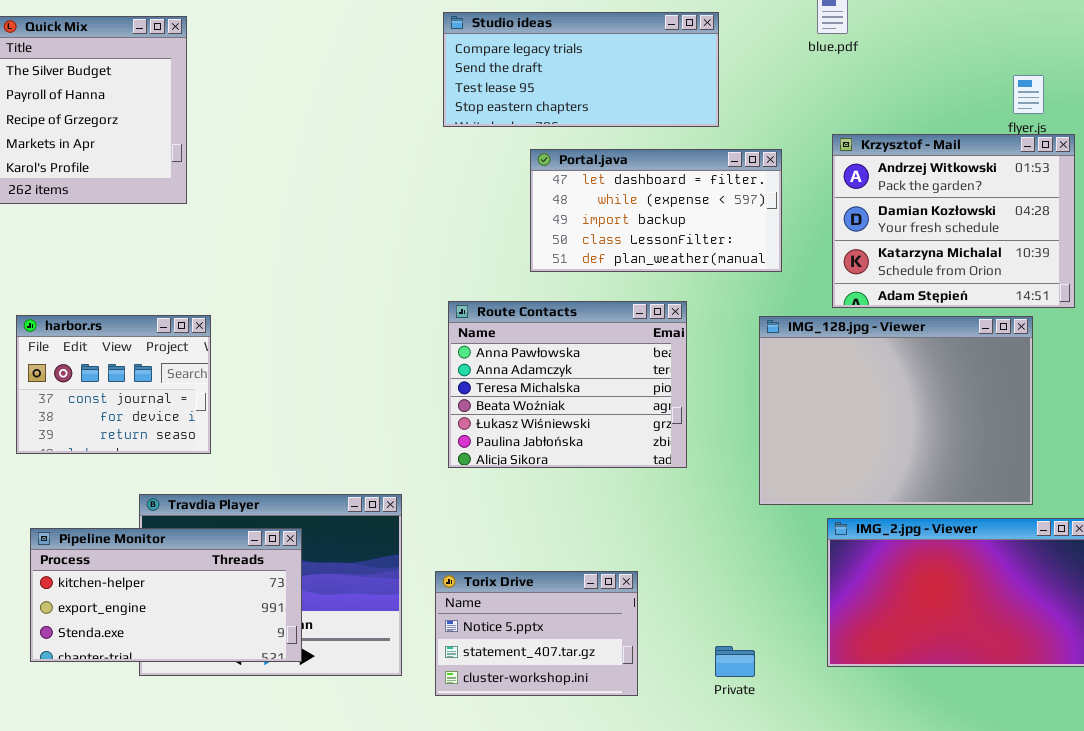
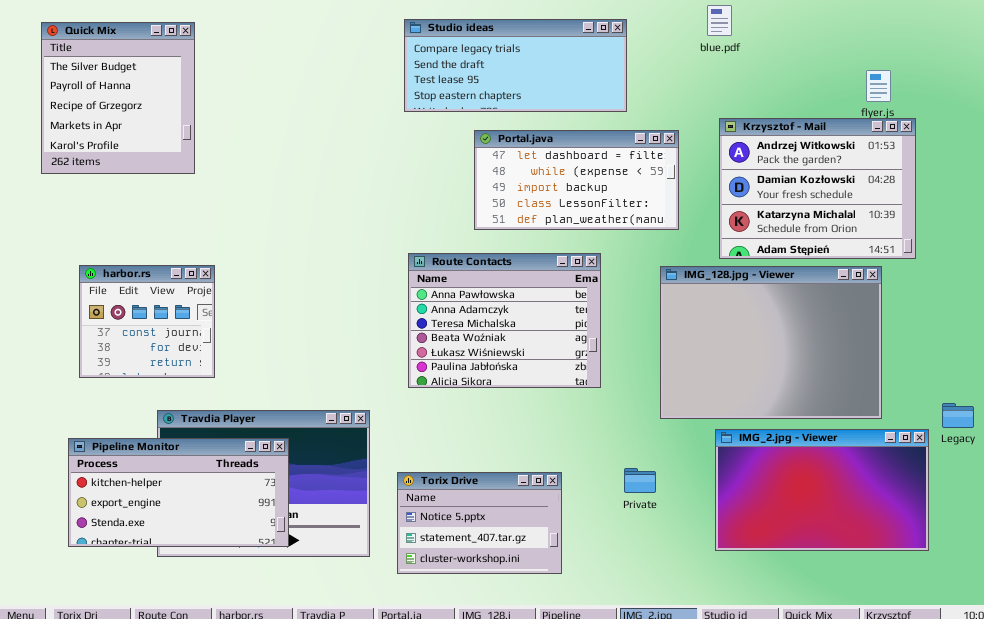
harbor.rs: [16,315,211,454] -> [79,265,215,378], resized
Private: [715,646,755,677] -> [624,468,656,493], moved

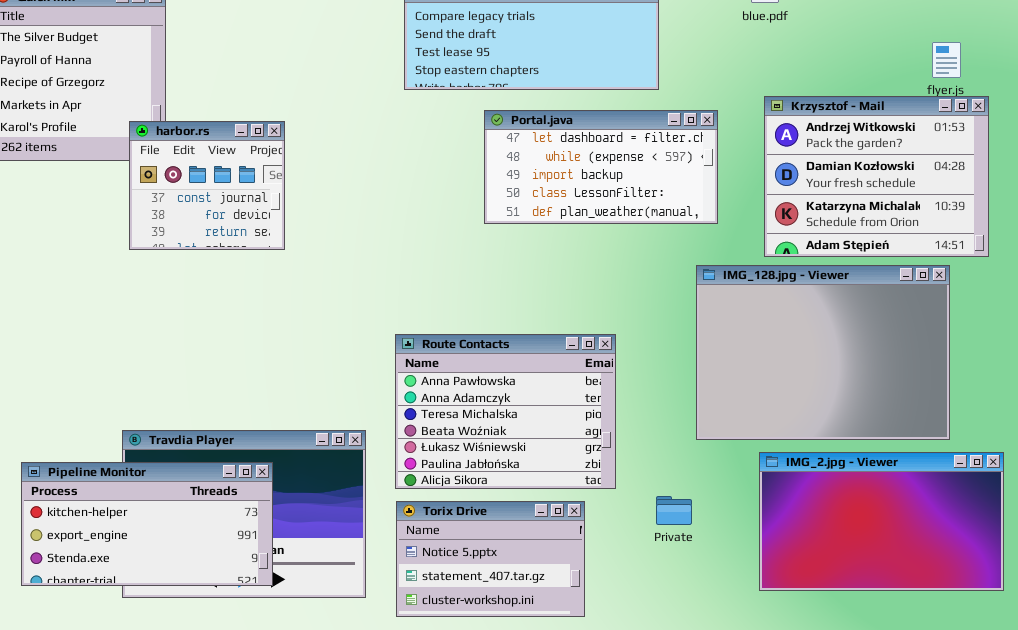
Route Contacts: [408,253,601,388] -> [395,334,616,489], moved
harbor.rs: [79,265,215,378] -> [129,121,285,250], moved

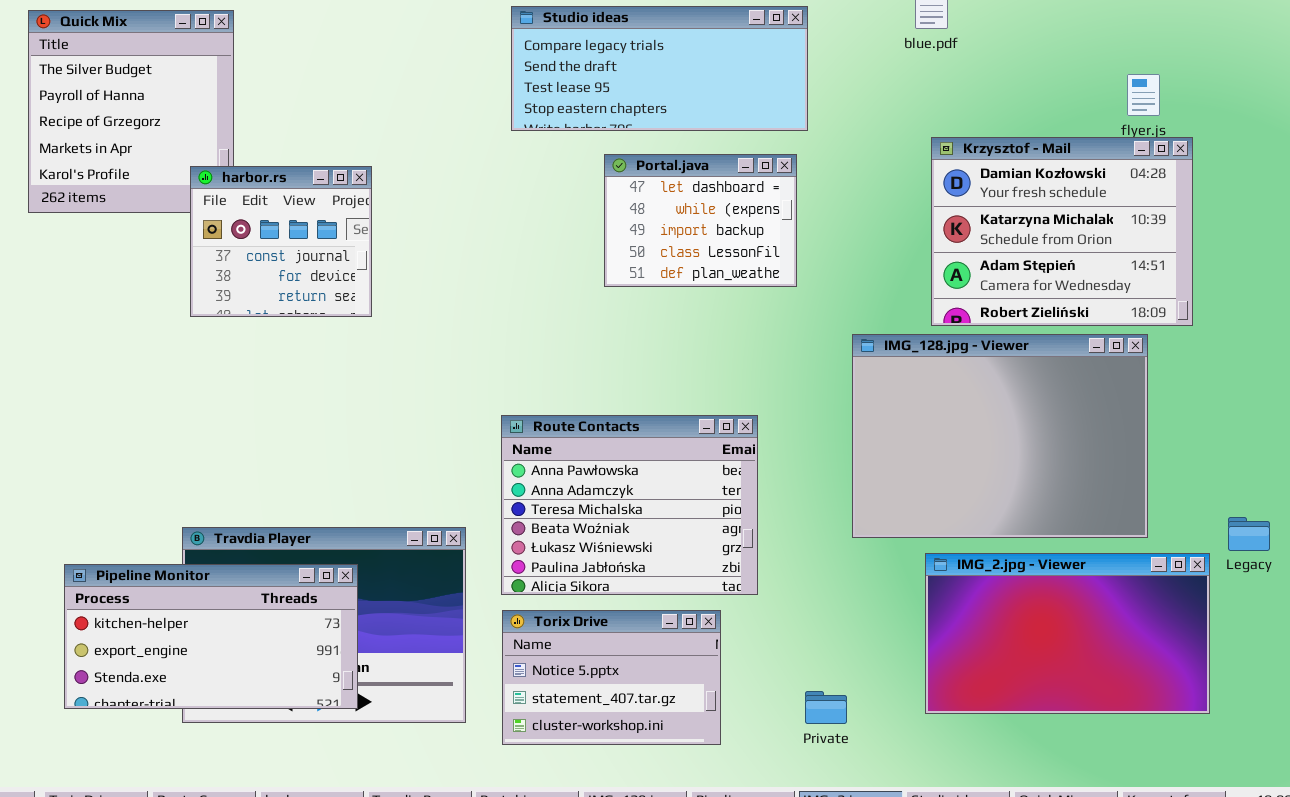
Krzysztof - Mail: [764,96,989,257] -> [931,137,1193,326], scrolled down 1 row
Portal.java: [484,110,718,224] -> [604,154,797,287], resized
Private: [656,496,692,525] -> [805,691,847,724], moved

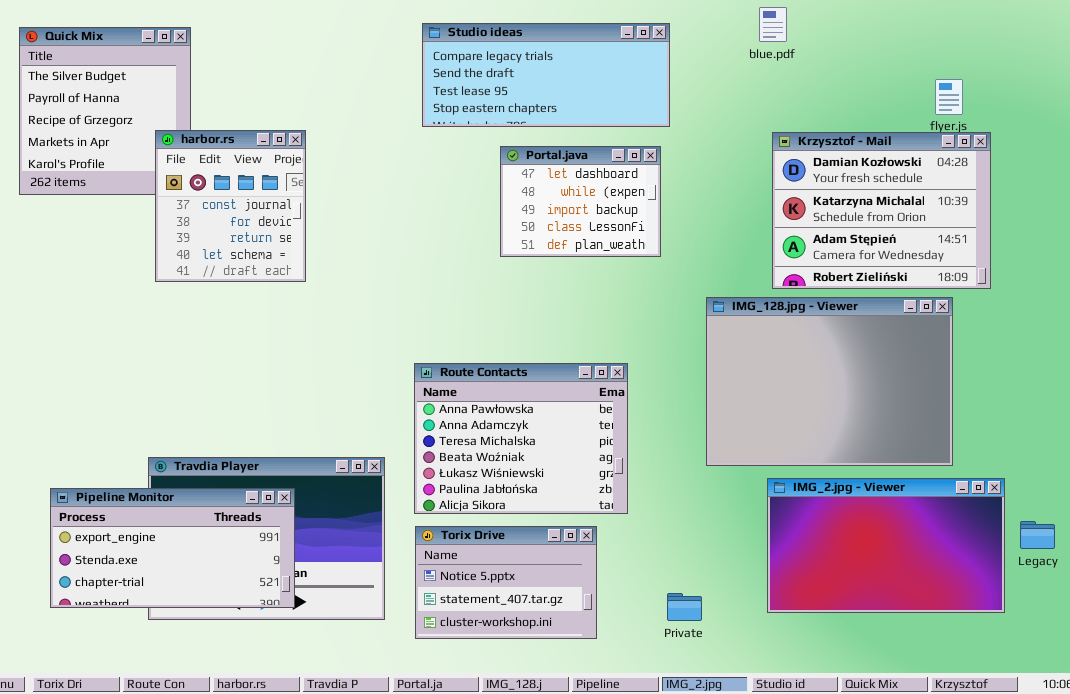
harbor.rs: [190,166,372,317] -> [155,130,306,282], resized
Legacy: [1228,517,1270,551] -> [1020,521,1055,549], moved
Pipeline Monitor: [64,564,358,709] -> [50,488,295,608], scrolled down 1 row

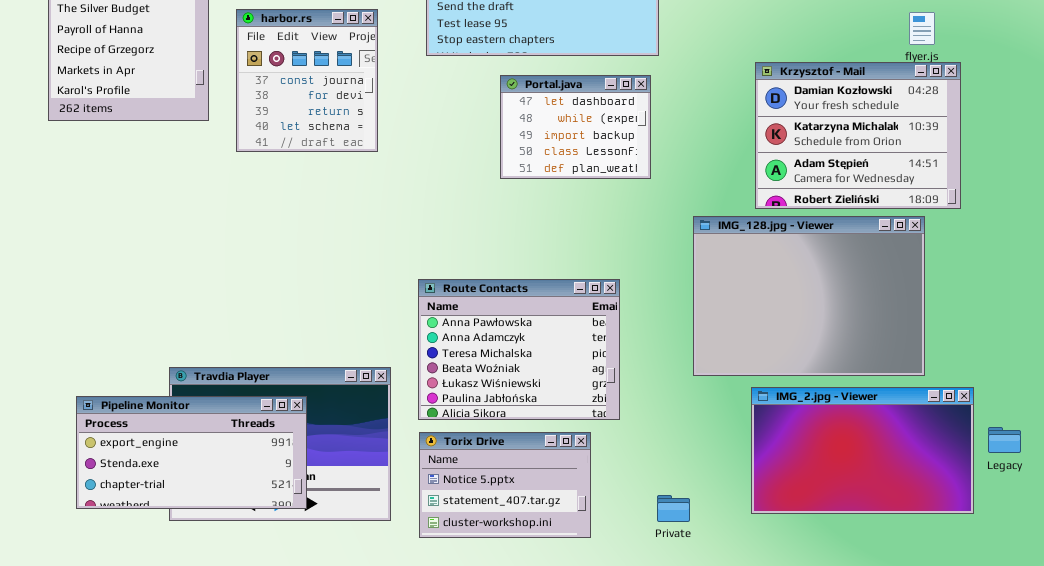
harbor.rs: [155,130,306,282] -> [236,9,378,152], moved

